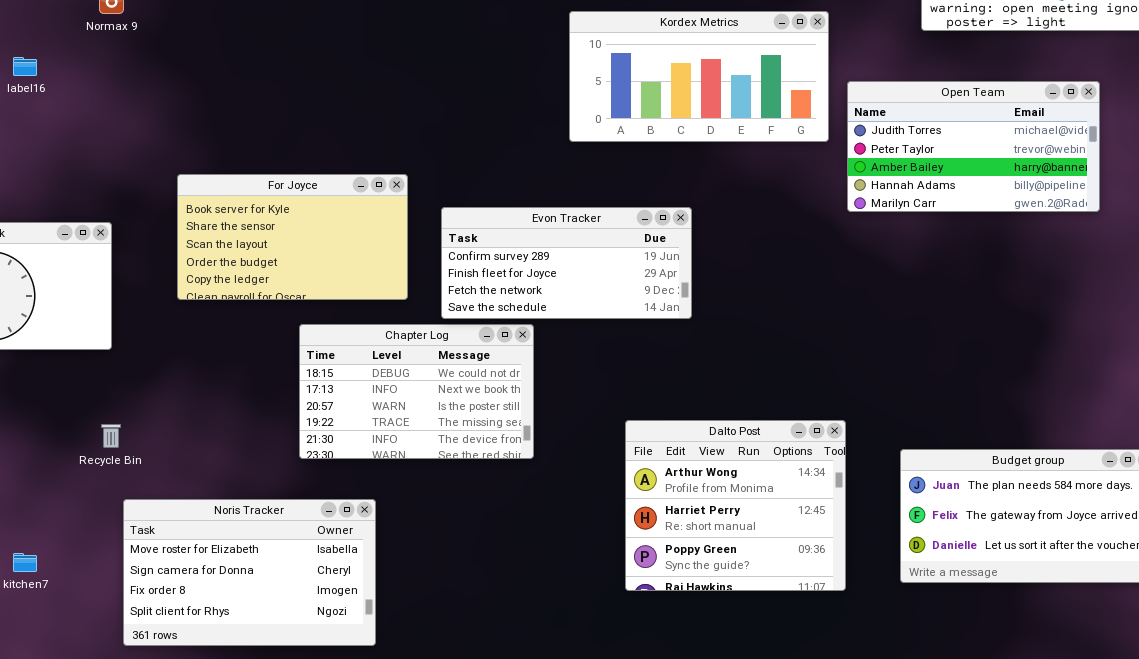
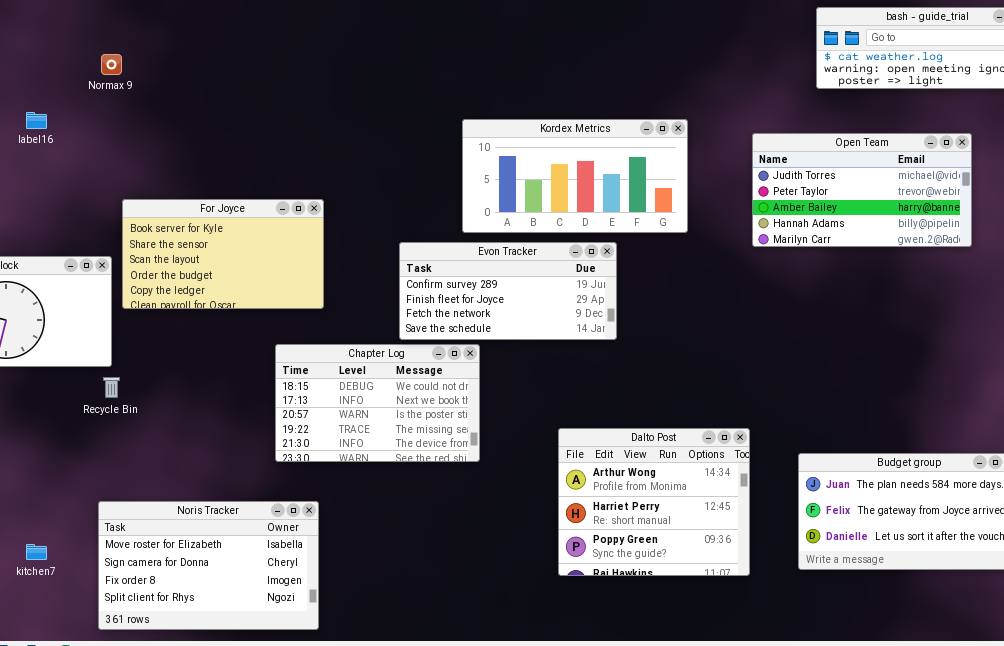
Kordex Metrics: [569,11,829,142] -> [462,119,688,233], moved
For Joyce: [177,174,408,300] -> [122,199,324,309], moved
Recycle Bin: [101,424,121,448] -> [103,377,120,398], moved
Noris Tracker: [123,499,376,646] -> [98,501,319,630], moved

